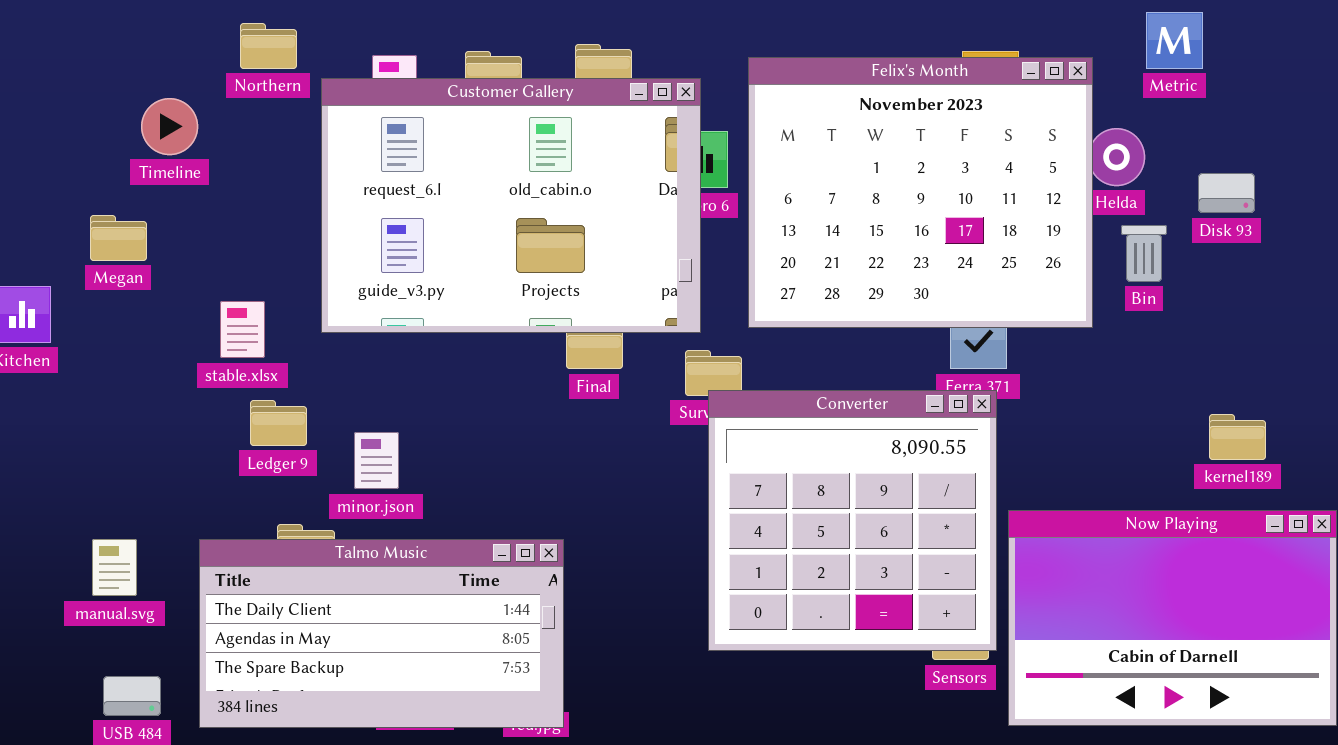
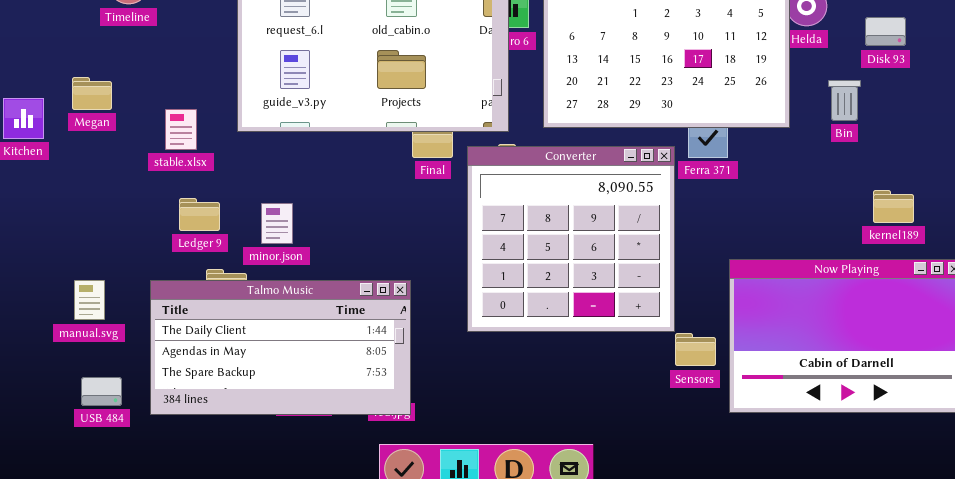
Megan: [90,215,147,261] -> [72,77,112,110], moved
Bin: [1121,225,1167,282] -> [828,80,861,121], moved
Converter: [708,390,997,651] -> [467,146,675,332], moved
Ledger 9: [250,400,307,446] -> [179,198,220,231], moved

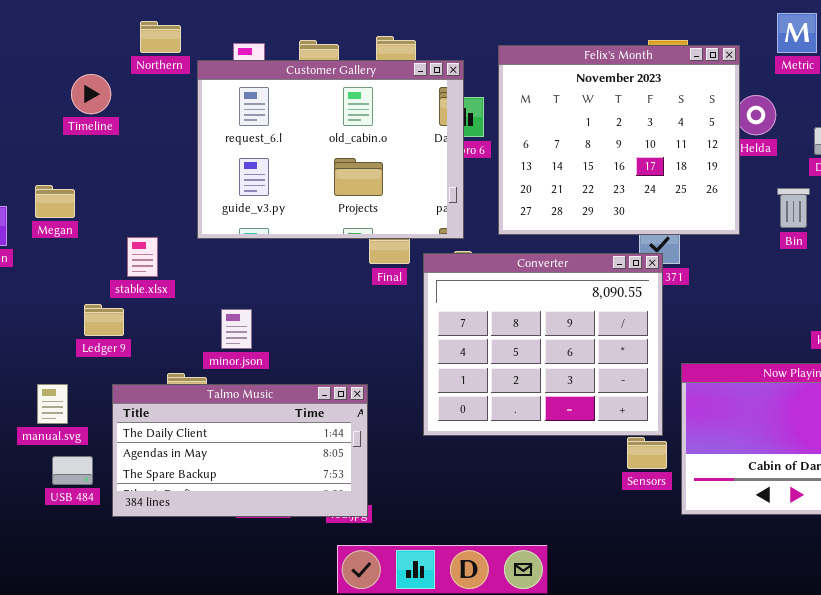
stable.xlsx: [165,109,197,150] -> [127,237,158,277], moved
Converter: [467,146,675,332] -> [423,253,663,436], resized
Ledger 9: [179,198,220,231] -> [84,304,124,336], moved
USB 484: [81,377,122,406] -> [52,456,93,485], moved

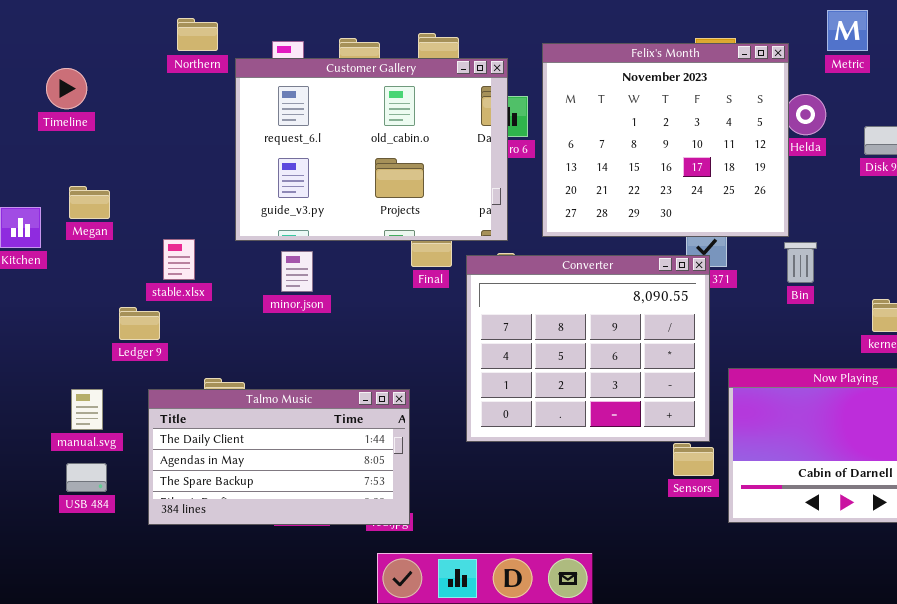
Timeline: [71,74,111,114] -> [46,68,87,109], moved
Bin: [777,188,810,228] -> [784,242,817,283], moved
minor.json: [221,309,252,349] -> [281,251,313,292], moved
USB 484: [52,456,93,485] -> [66,463,107,492], moved

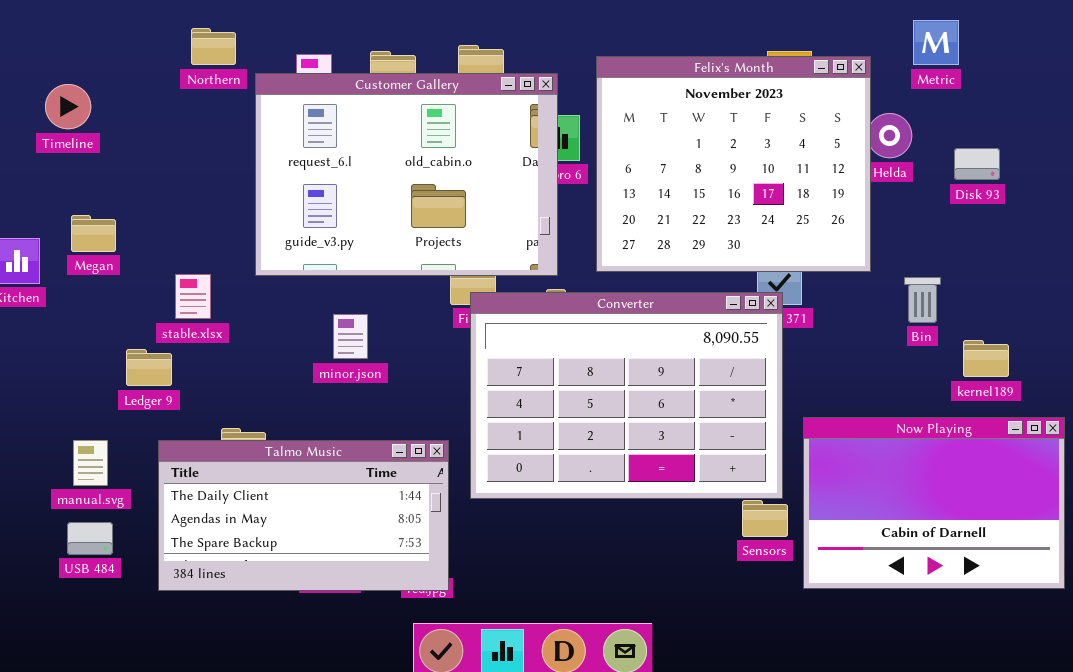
Bin: [784,242,817,283] -> [904,277,941,323], moved
minor.json: [281,251,313,292] -> [333,314,368,359], moved
Converter: [466,255,710,442] -> [470,292,783,499], resized

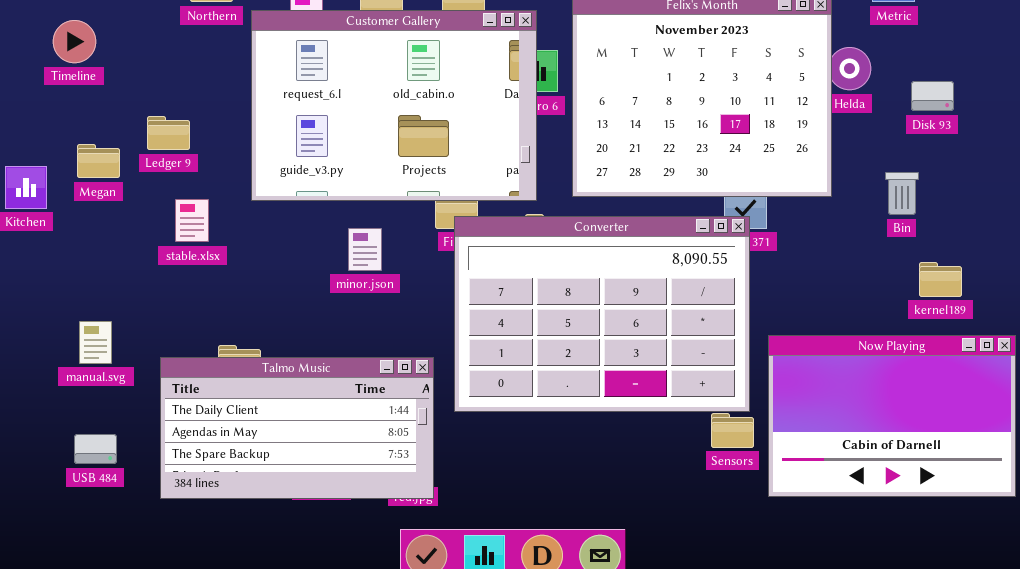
Bin: [904,277,941,323] -> [885,172,919,215], moved
minor.json: [333,314,368,359] -> [348,228,382,271], moved
Ledger 9: [126,349,172,386] -> [147,116,190,150], moved
manual.svg: [73,440,108,486] -> [79,321,112,364], moved

